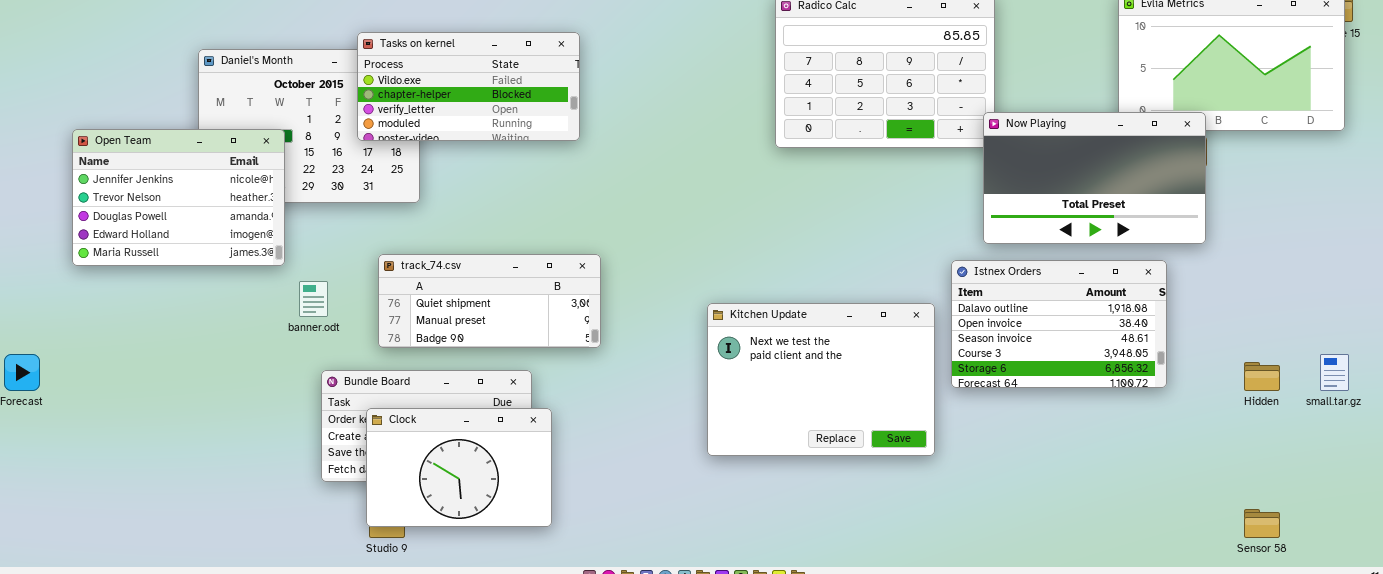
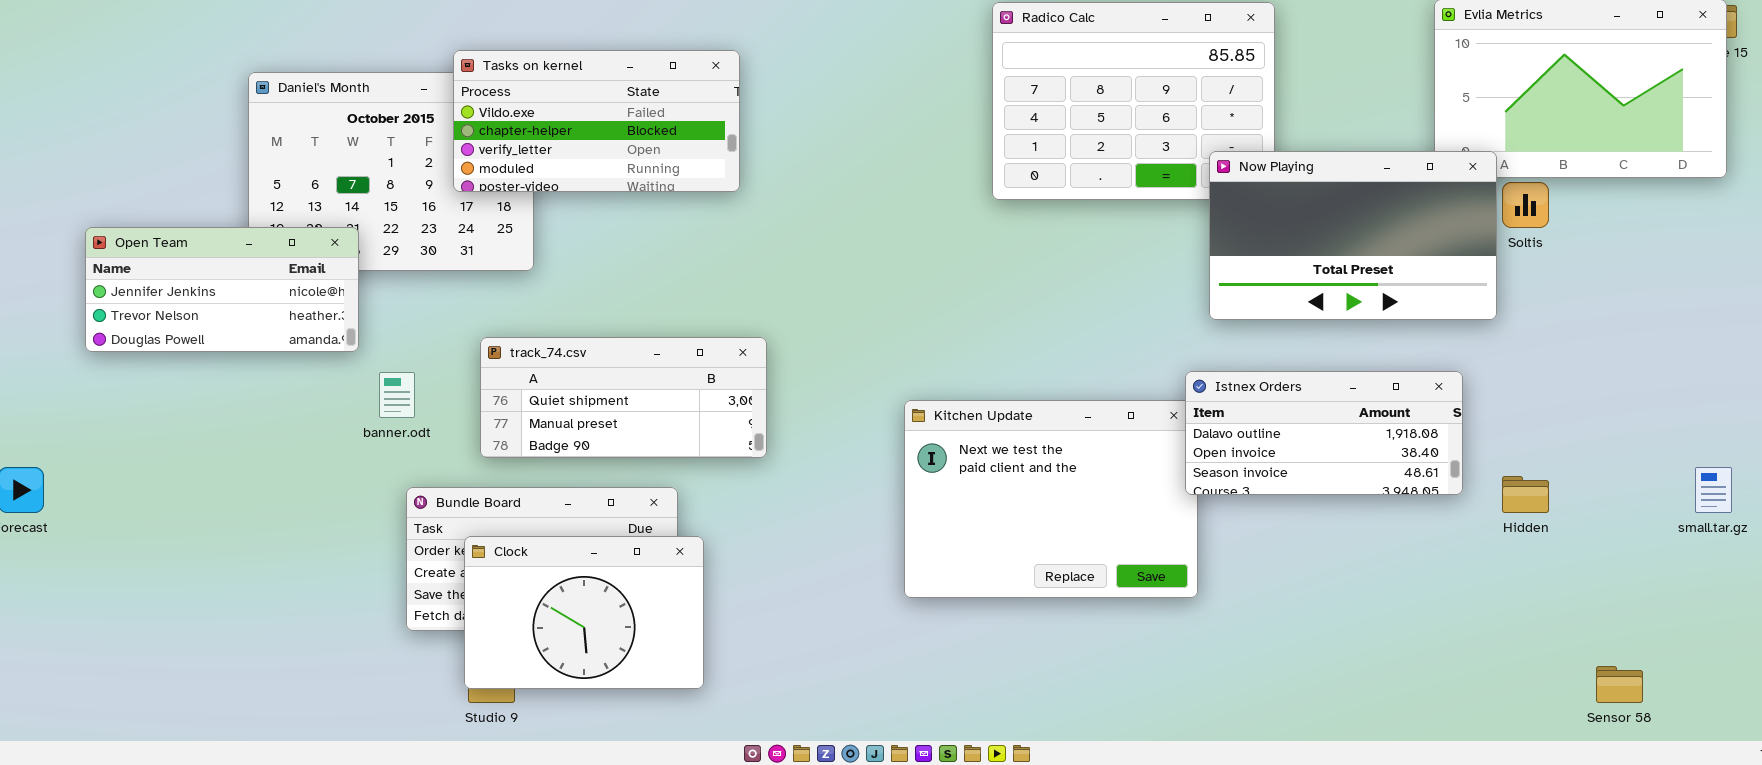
Now Playing: [983,112,1206,244] -> [1209,151,1497,320], moved
Open Team: [72,129,285,266] -> [85,227,359,352], resized
Istnex Orders: [951,260,1167,388] -> [1185,371,1463,495], moved, resized
Hidden: [1244,362,1280,391] -> [1502,476,1549,513], moved

